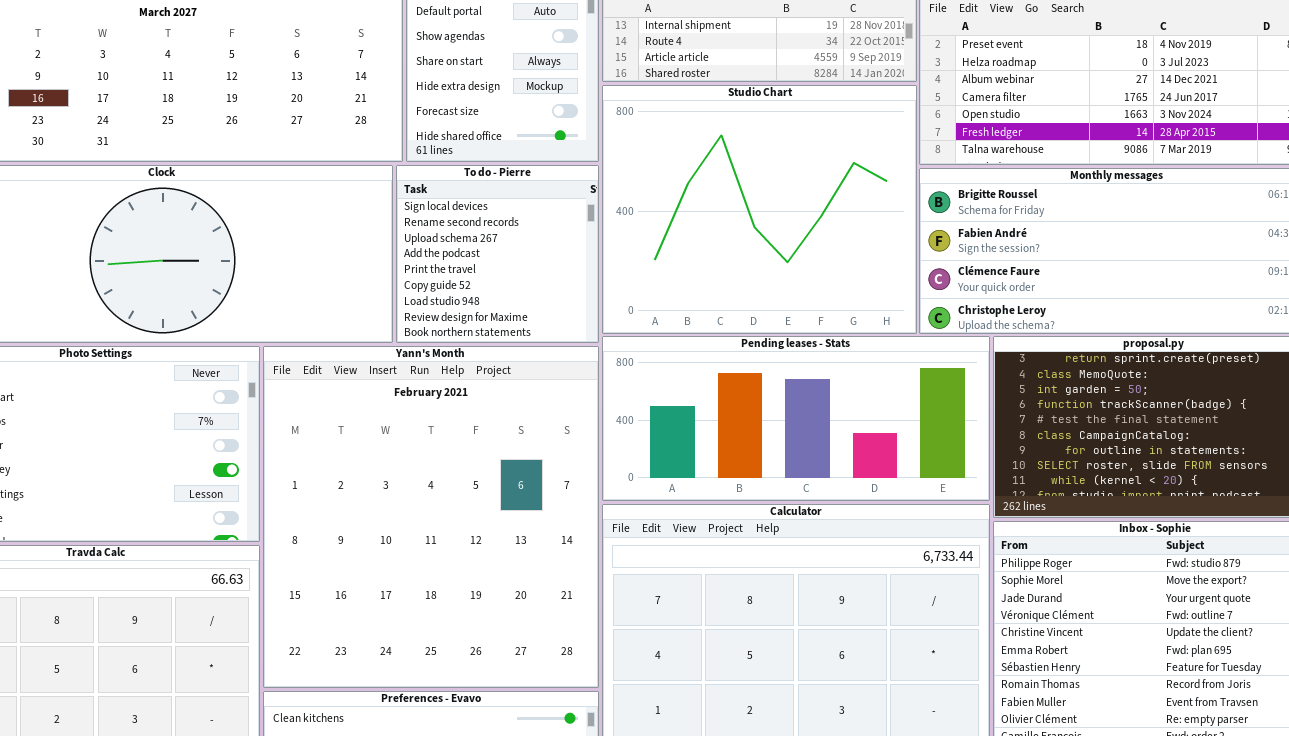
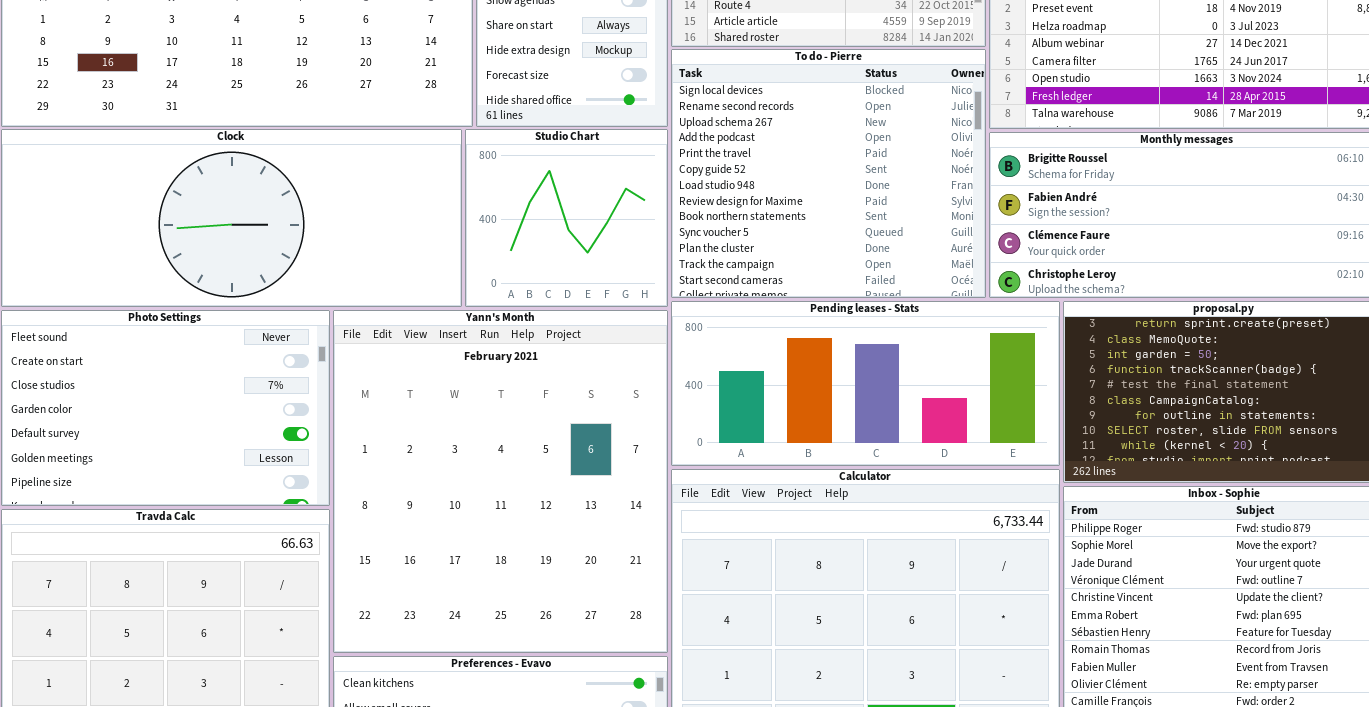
Studio Chart: [602,85,917,334] -> [465,129,668,307], moved, resized
To do - Pierre: [396,165,599,343] -> [671,49,986,298], moved, resized

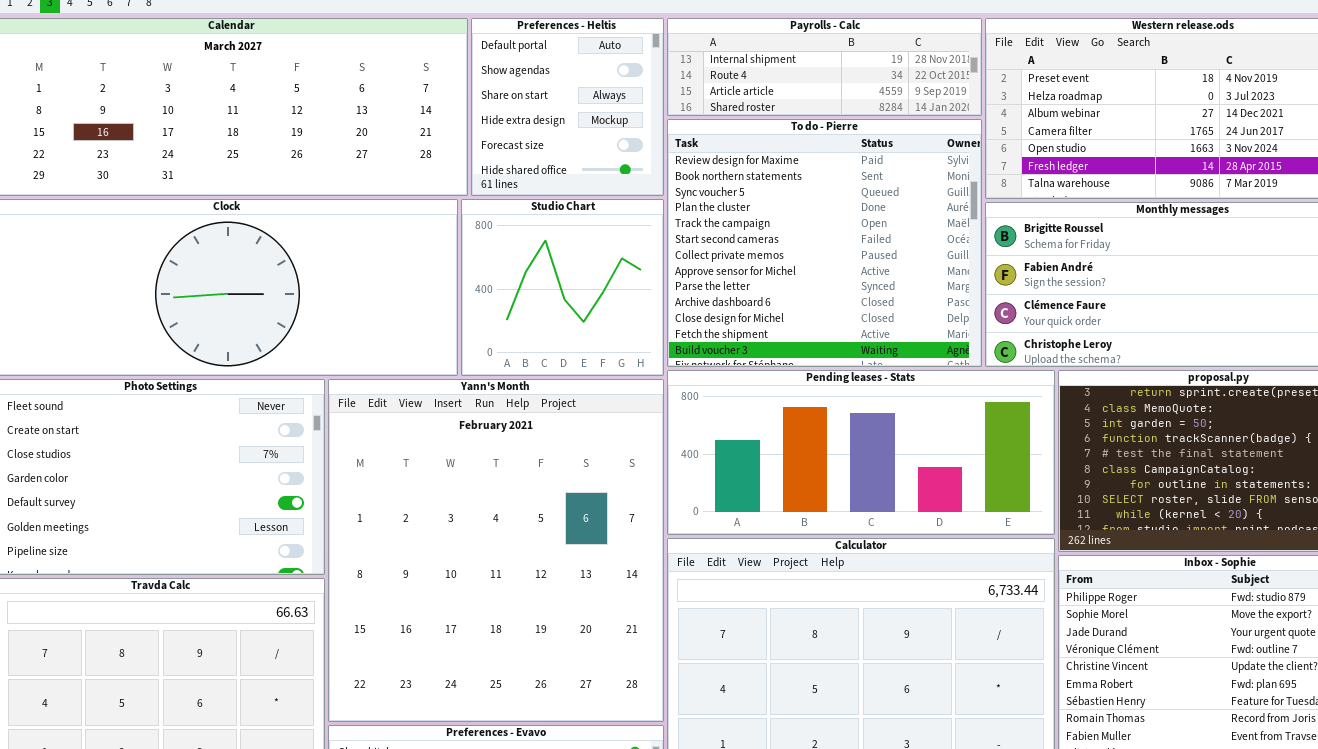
To do - Pierre: [671,49,986,298] -> [667,119,982,367], scrolled down 7 rows

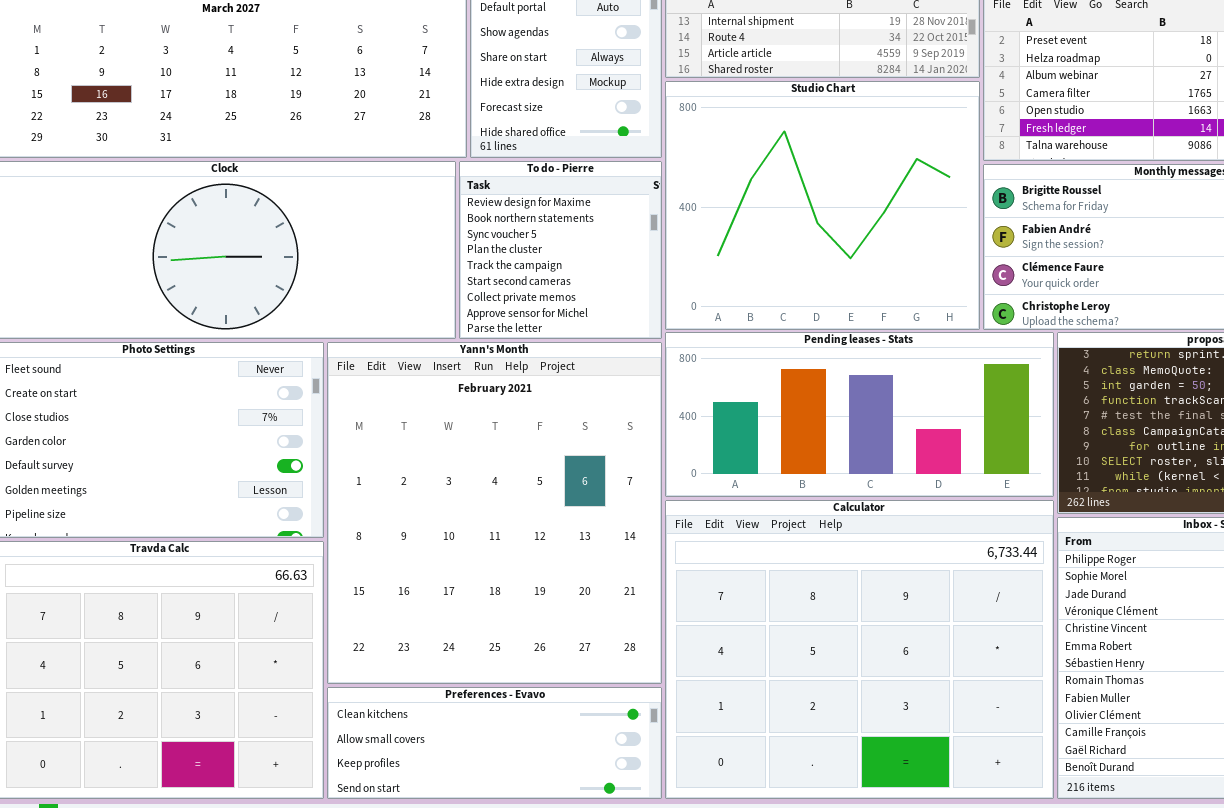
To do - Pierre: [667,119,982,367] -> [459,161,662,339], moved, resized
Studio Chart: [461,199,664,376] -> [665,81,980,330], moved, resized

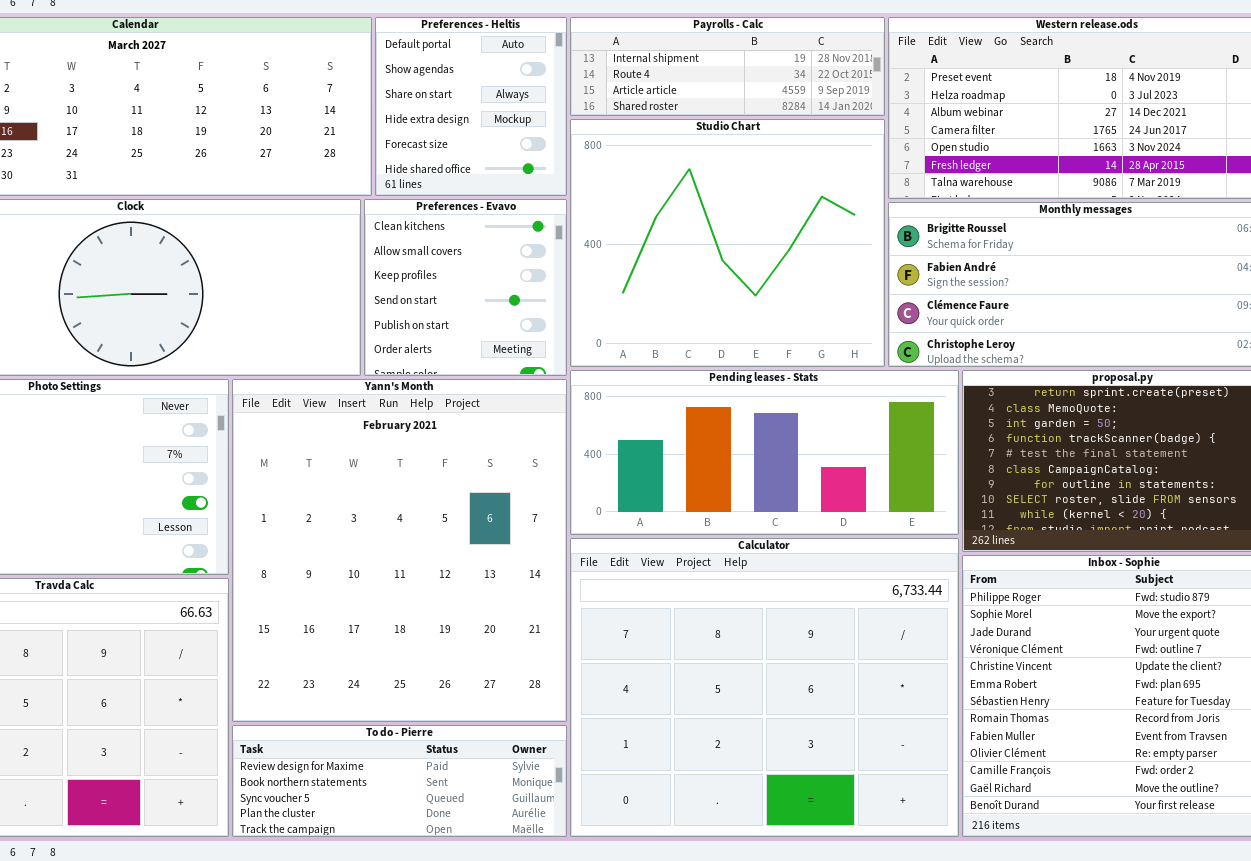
To do - Pierre: [459,161,662,339] -> [232,725,567,837], moved, resized
Preferences - Evavo: [327,687,662,799] -> [364,199,567,376], moved, resized

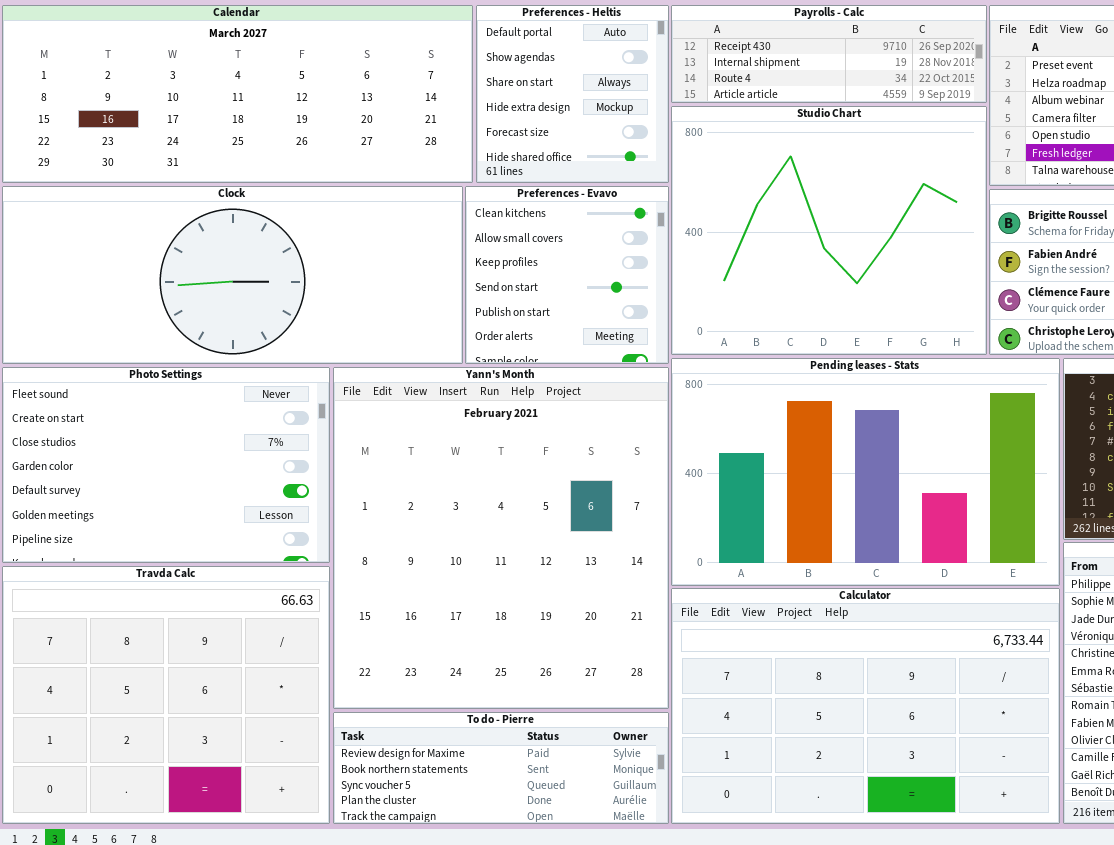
Payrolls - Calc: [570,17,885,116] -> [671,5,987,103], scrolled up 1 row
Pending leases - Stats: [570,370,959,535] -> [671,358,1060,586], resized
Calculator: [570,538,959,837] -> [671,588,1060,824], resized

